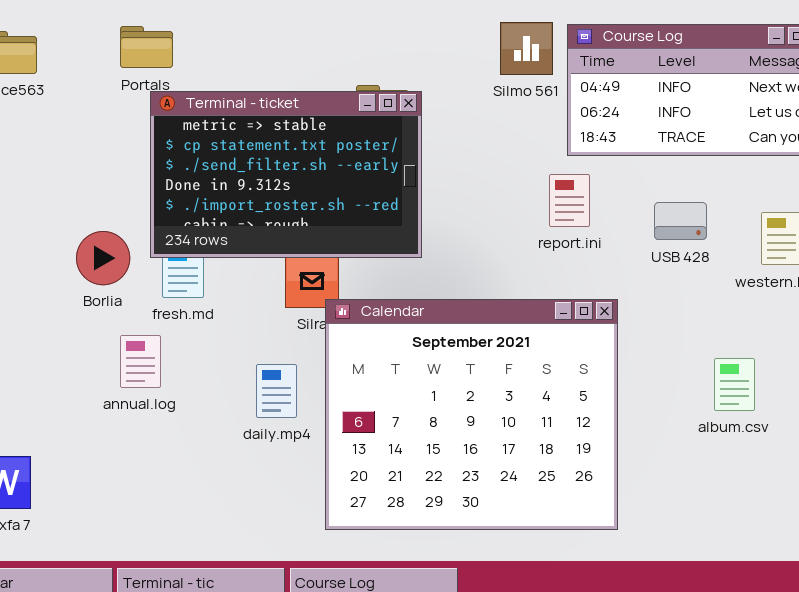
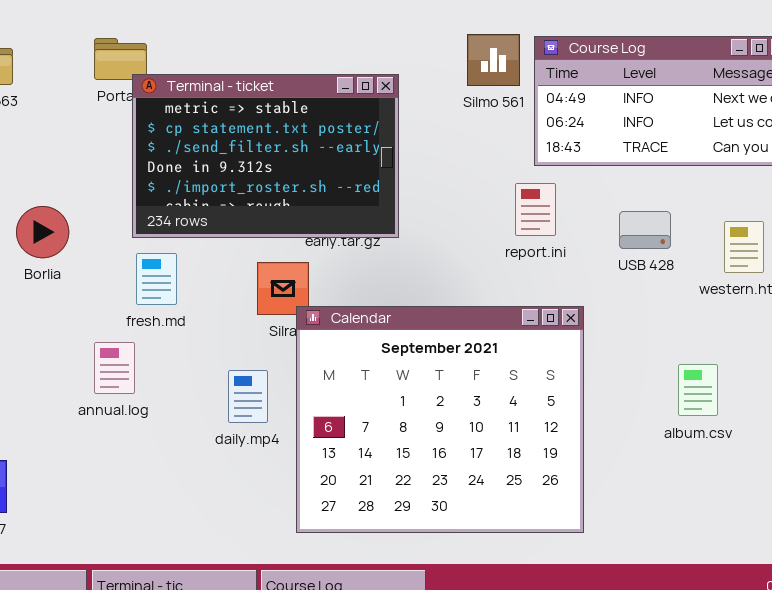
Terminal - ticket: [150,91,422,258] -> [132,74,399,238], moved
Borlia: [76,231,130,285] -> [16,206,69,258], moved

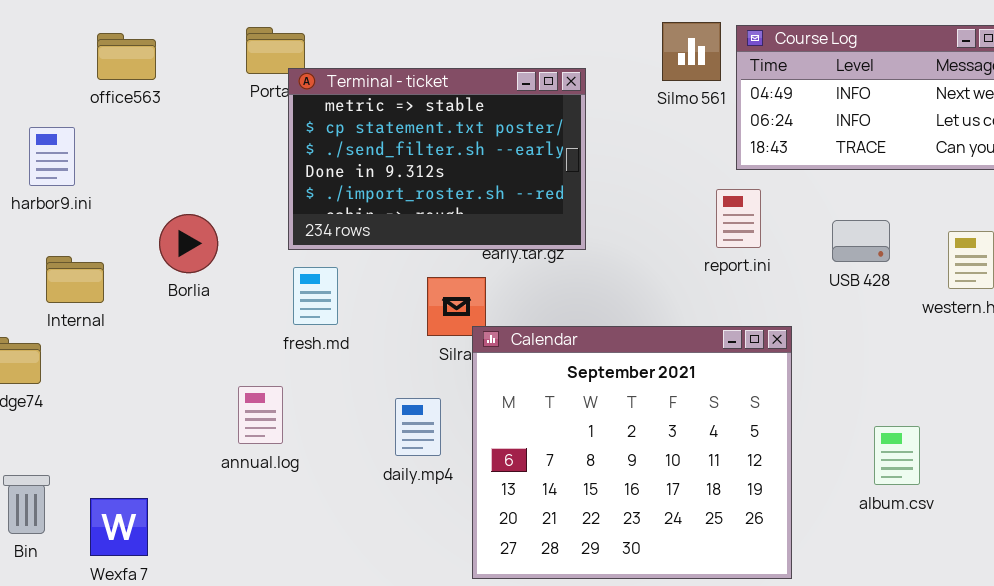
annual.log: [94,342,135,394] -> [238,386,283,444], moved
album.csv: [678,364,718,416] -> [874,426,920,485], moved

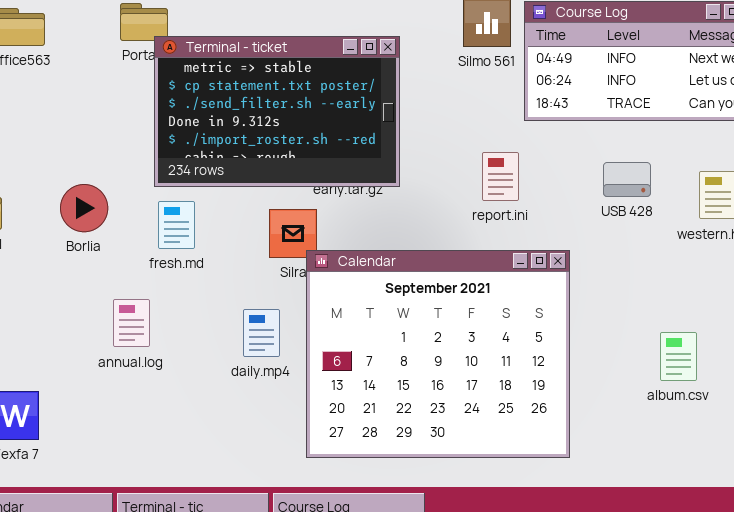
report.ini: [716,189,761,248] -> [482,152,519,201], moved
Borlia: [159,214,218,273] -> [60,184,108,232], moved
album.csv: [874,426,920,485] -> [660,332,697,381], moved

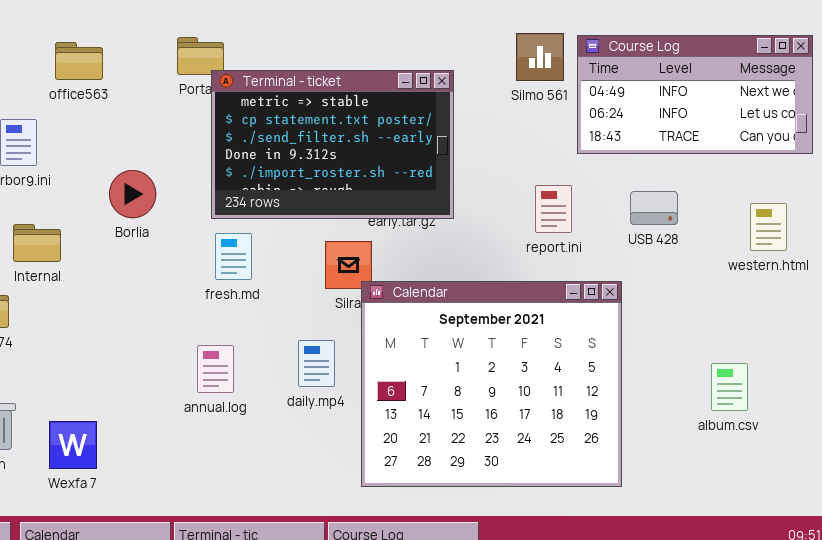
USB 428: [603,162,651,197] -> [630,191,678,225], moved
Borlia: [60,184,108,232] -> [109,170,156,218], moved
annual.log: [113,299,150,347] -> [197,345,234,393], moved

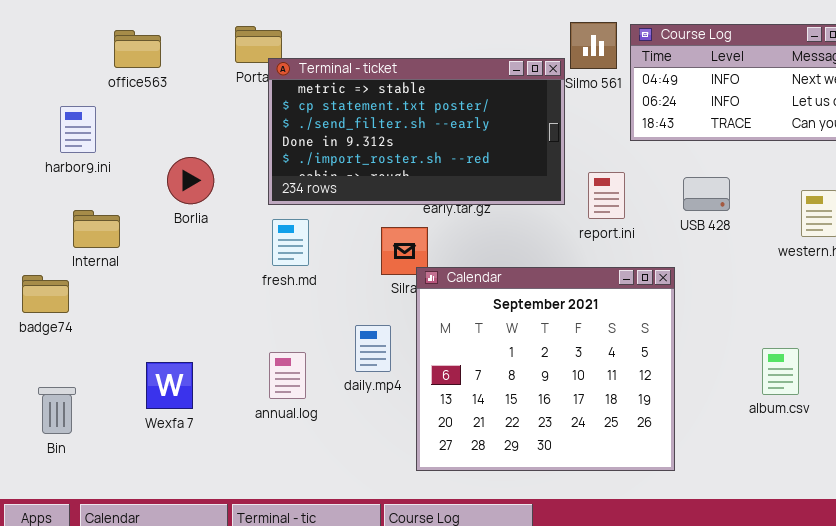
Terminal - ticket: [211,70,454,219] -> [268,58,565,205], resized
annual.log: [197,345,234,393] -> [269,352,306,399], moved
Wexfa 7: [49,421,97,469] -> [146,362,193,409], moved

